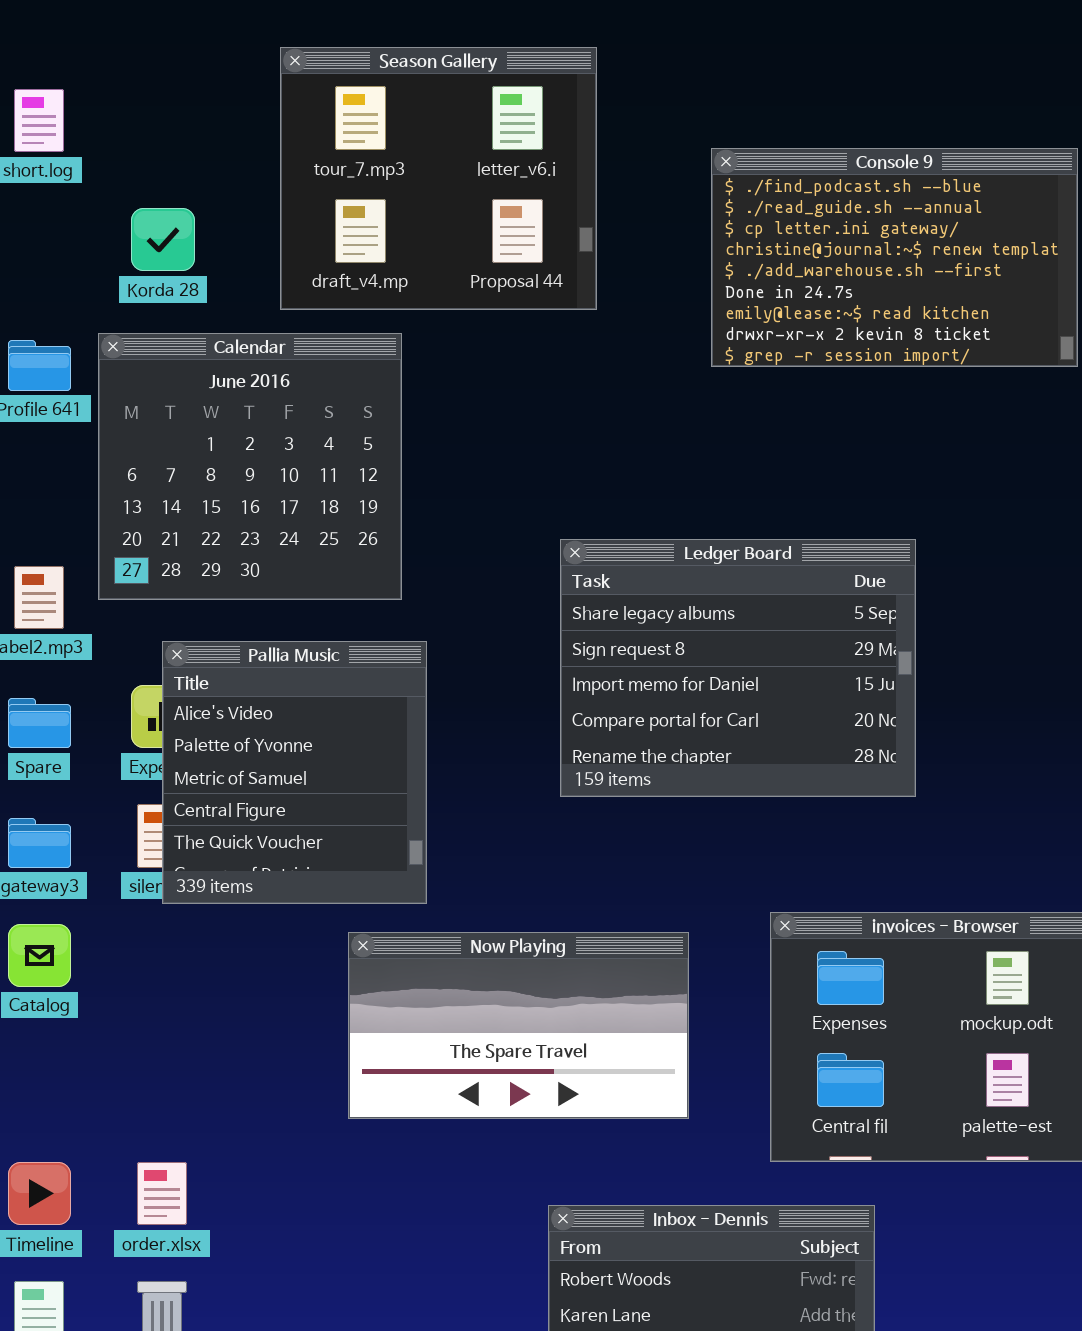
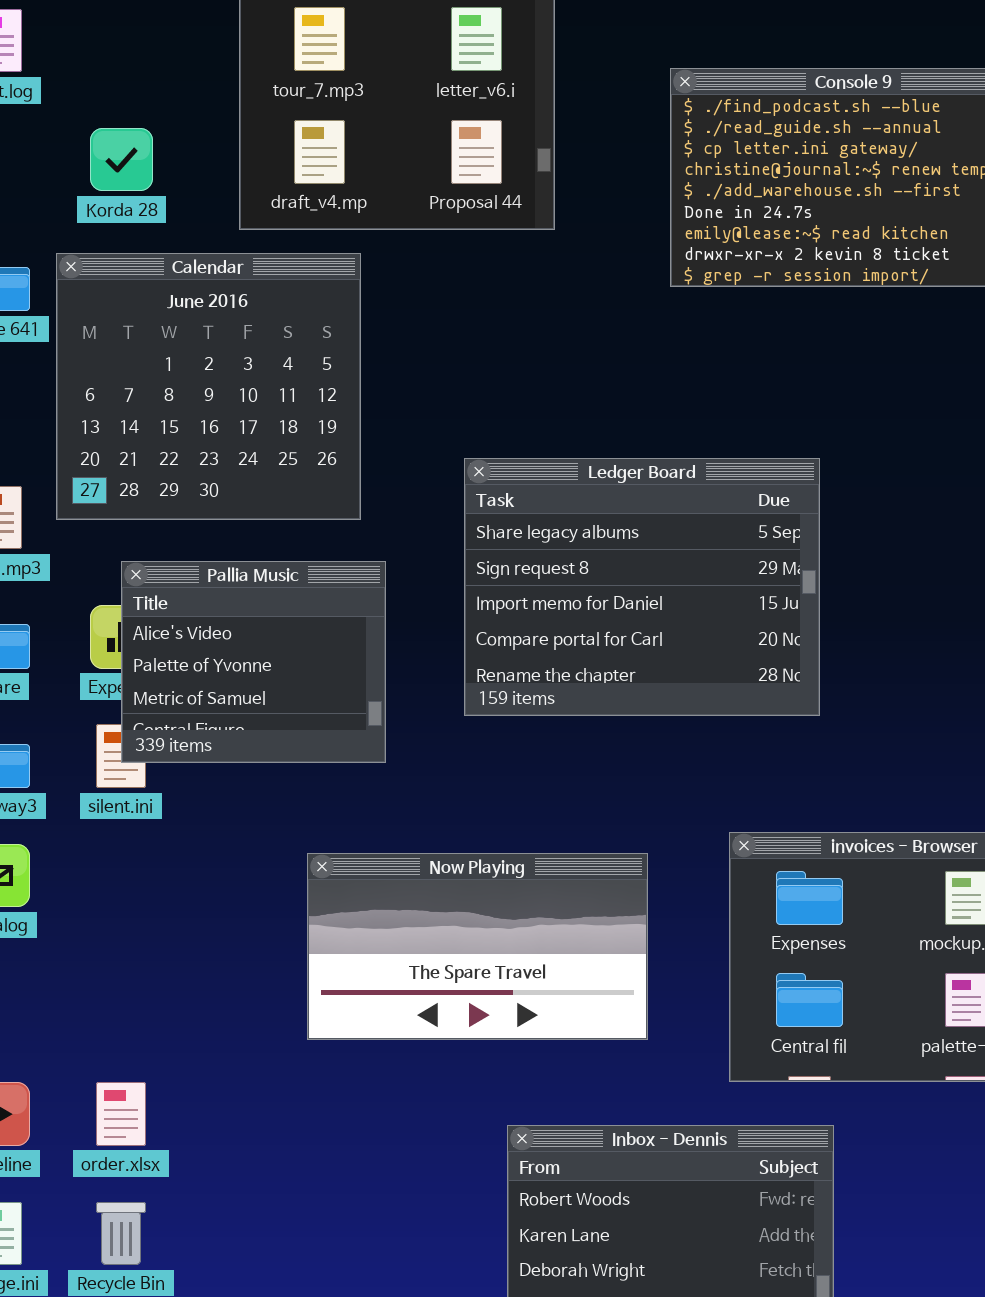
Ledger Board: [560,539,916,797] -> [464,458,820,716], moved
Pallia Music: [162,641,427,904] -> [121,561,386,763], resized

